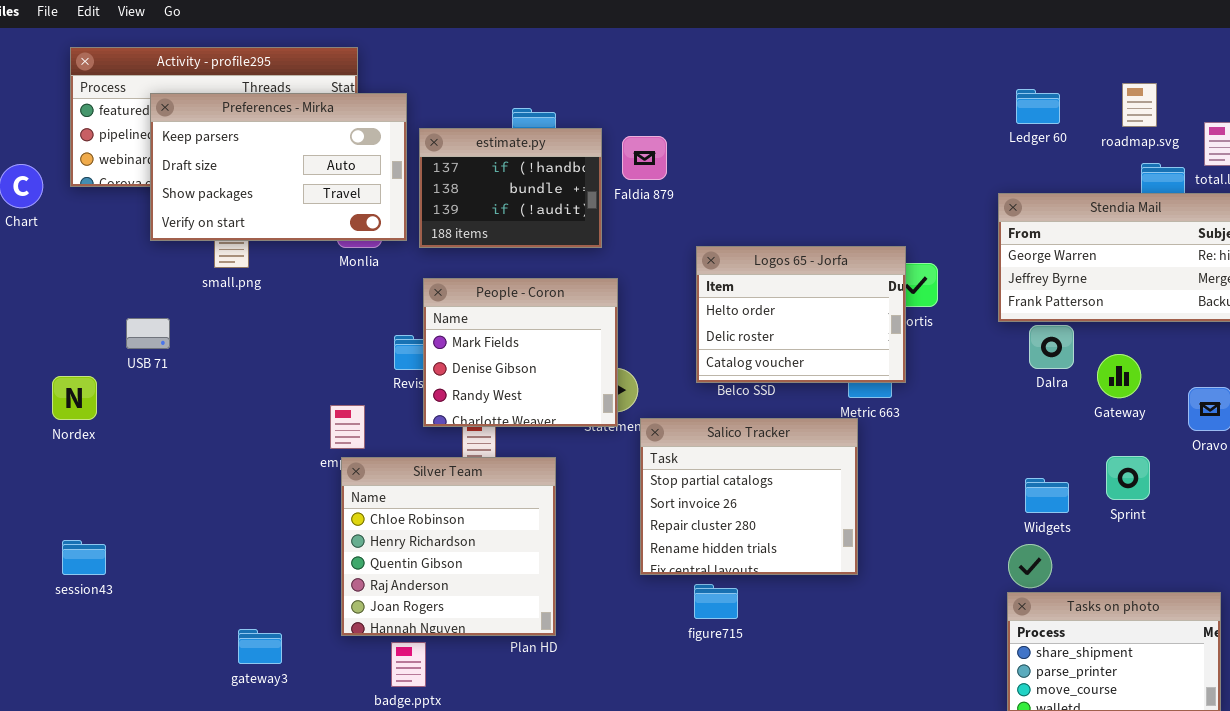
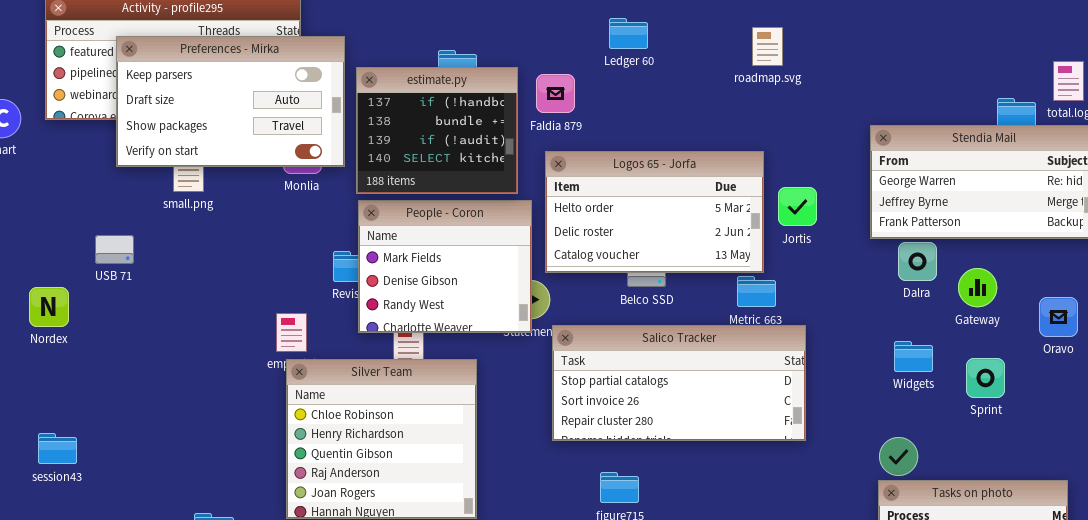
roadmap.svg: [1122,83,1157,127] -> [752,27,783,66], moved
Ledger 60: [1016,89,1060,124] -> [609,18,648,49], moved
estimate.py: [419,128,602,248] -> [356,67,518,194], resized
Logos 65 - Jorfa: [696,246,906,383] -> [545,151,764,273], moved, resized
Salico Tracker: [640,418,858,575] -> [552,325,806,441], resized
Widgets: [1025,478,1069,513] -> [894,341,933,372], moved

